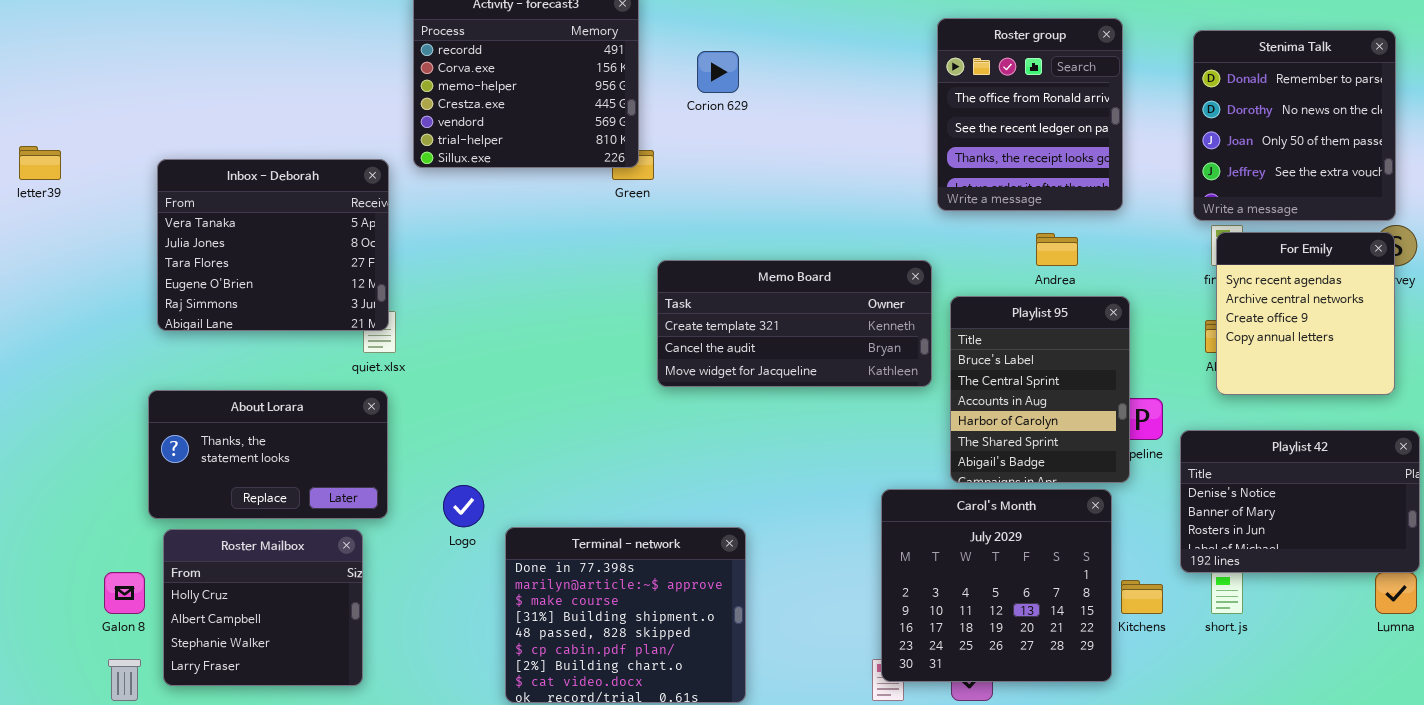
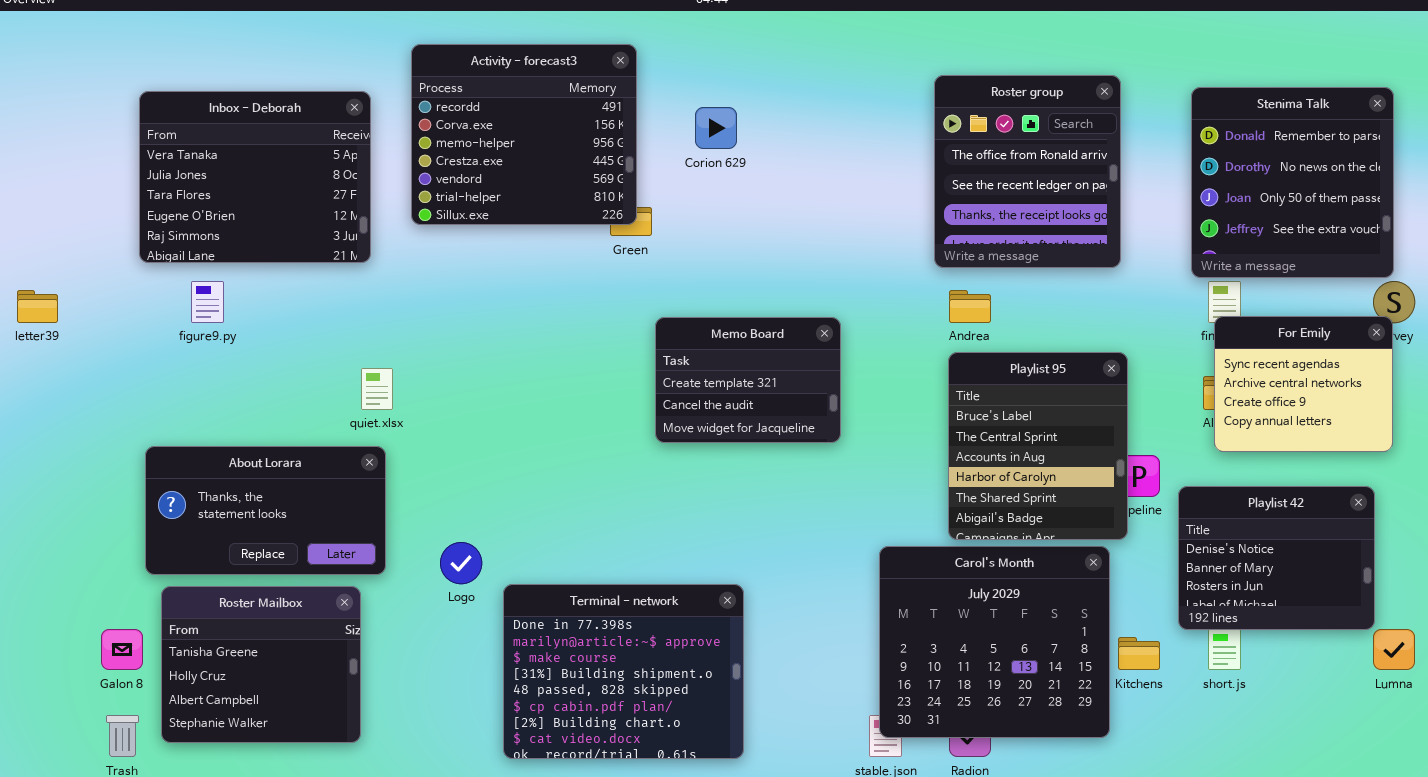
letter39: [19,146,61,180] -> [17,290,58,323], moved
Inbox - Deborah: [157,159,389,331] -> [139,91,371,263], moved
For Emily: [1216,232,1395,395] -> [1214,316,1393,452], resized
Andrea: [1036,233,1078,266] -> [949,290,991,323], moved
Memo Board: [657,260,932,387] -> [655,317,841,443], resized
Playlist 42: [1180,430,1420,573] -> [1178,486,1375,630], resized
Roster Mailbox: [163,529,363,686] -> [161,586,361,743], scrolled up 1 row

